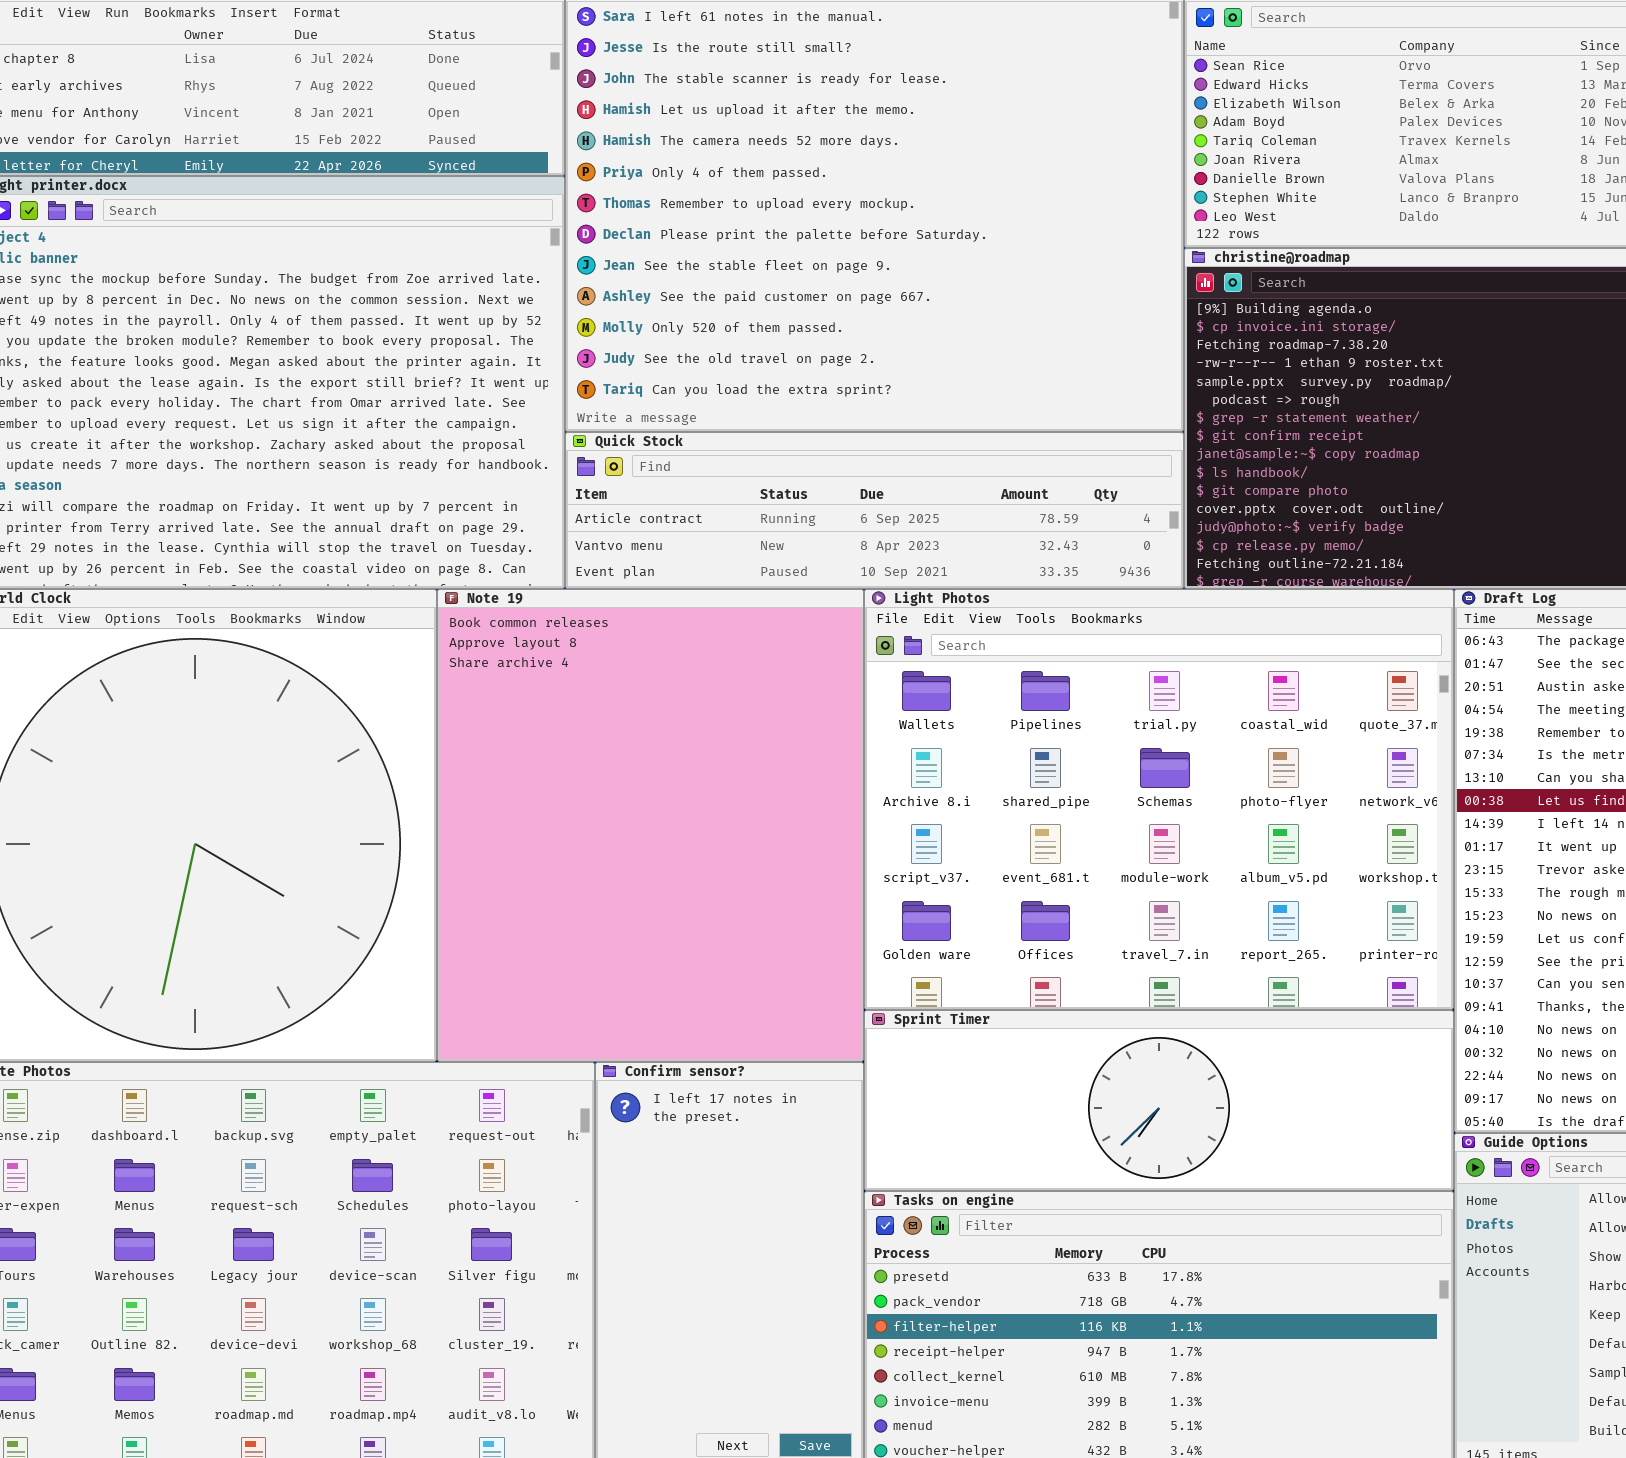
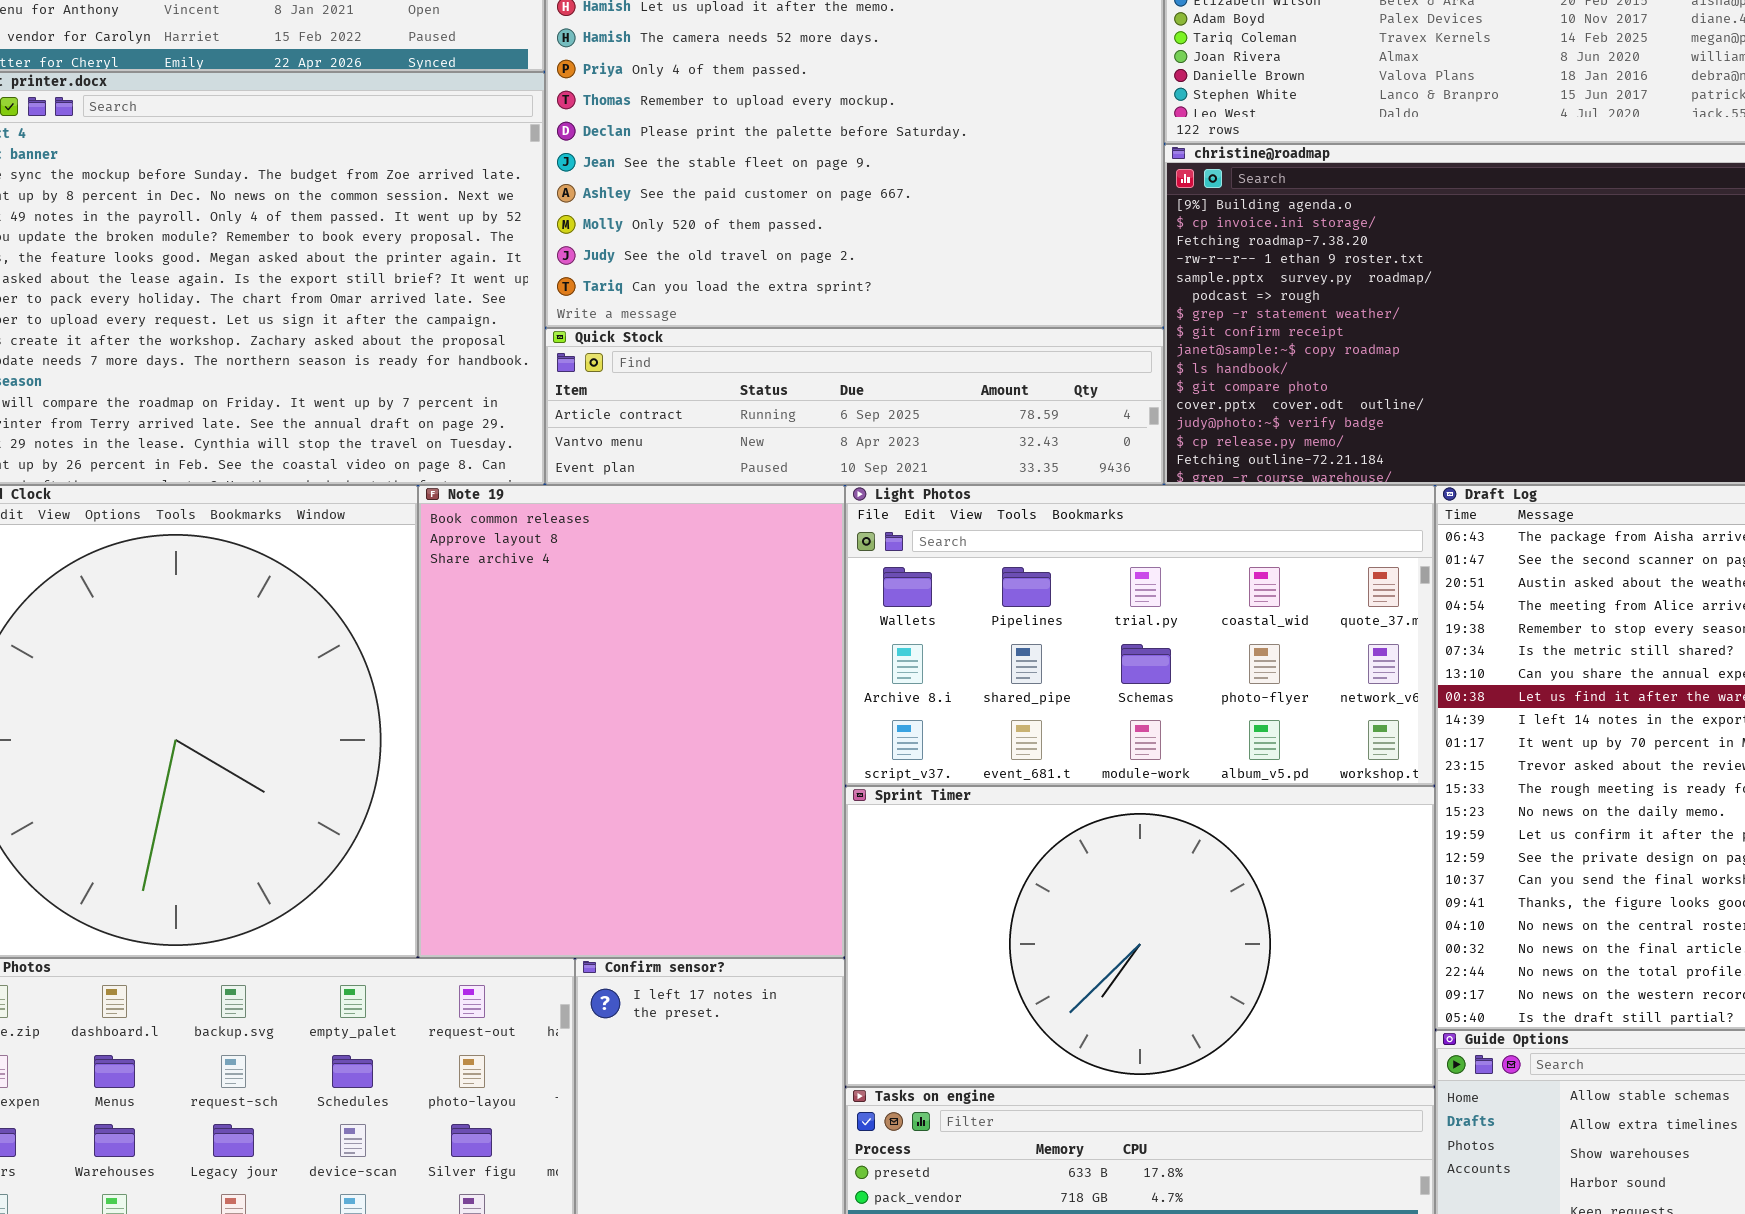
Light Photos: [864,589,1454,1010] -> [845,485,1435,786], resized
Sprint Timer: [864,1010,1454,1191] -> [845,786,1435,1087], resized

